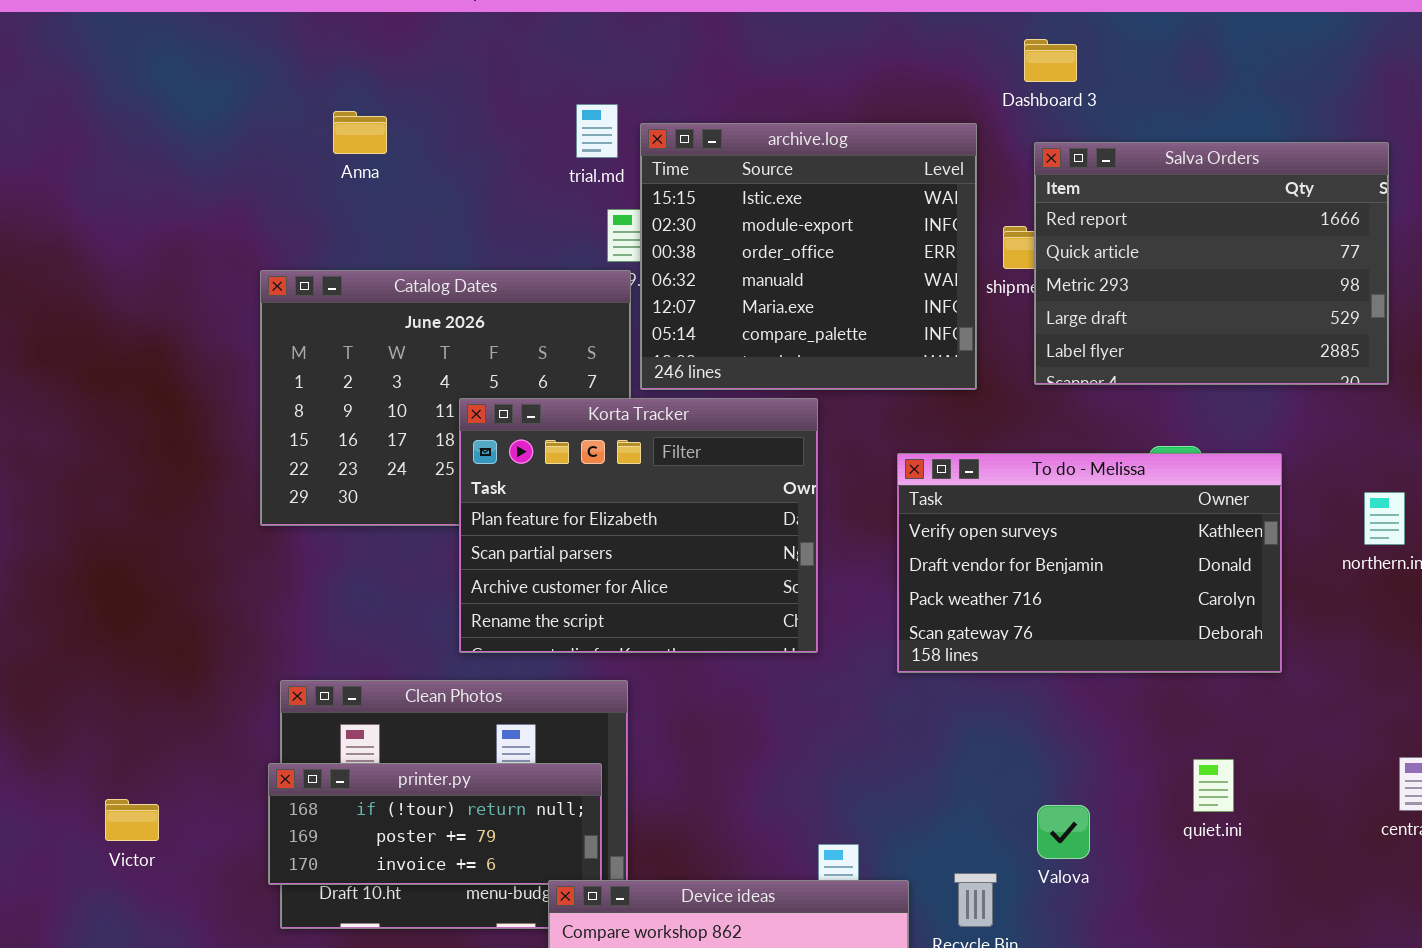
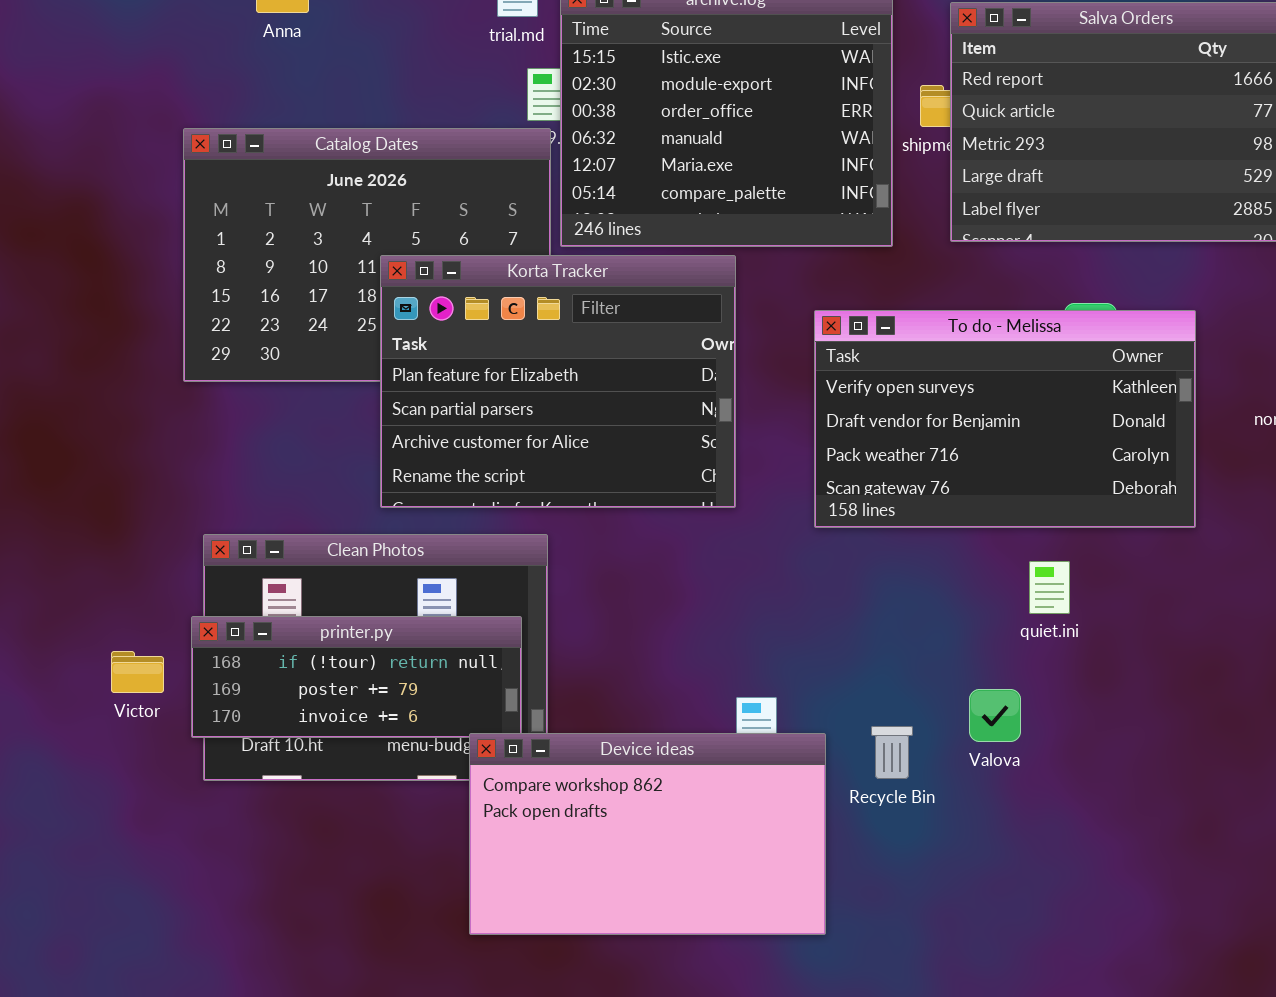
quiet.ini: [1193,759,1234,812] -> [1029,561,1070,614], moved
Victor: [105,799,159,841] -> [111,651,164,693], moved
Valova: [1037,805,1090,859] -> [969,689,1021,742], moved

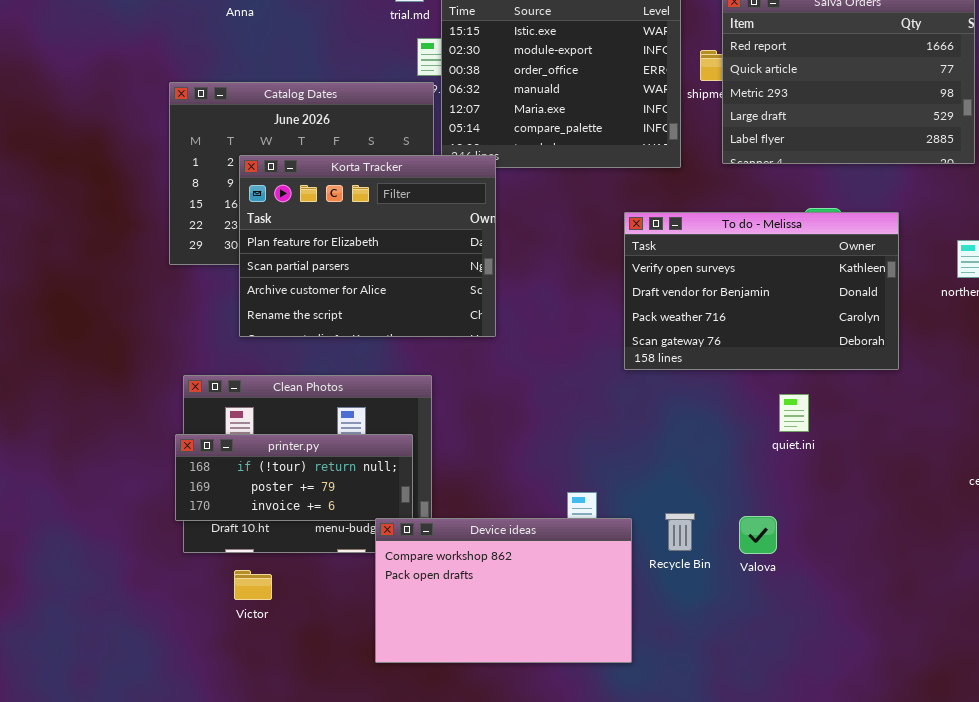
Korta Tracker: [380,255,736,508] -> [239,155,496,337], moved
Victor: [111,651,164,693] -> [234,570,272,600], moved
Valova: [969,689,1021,742] -> [739,516,777,554], moved

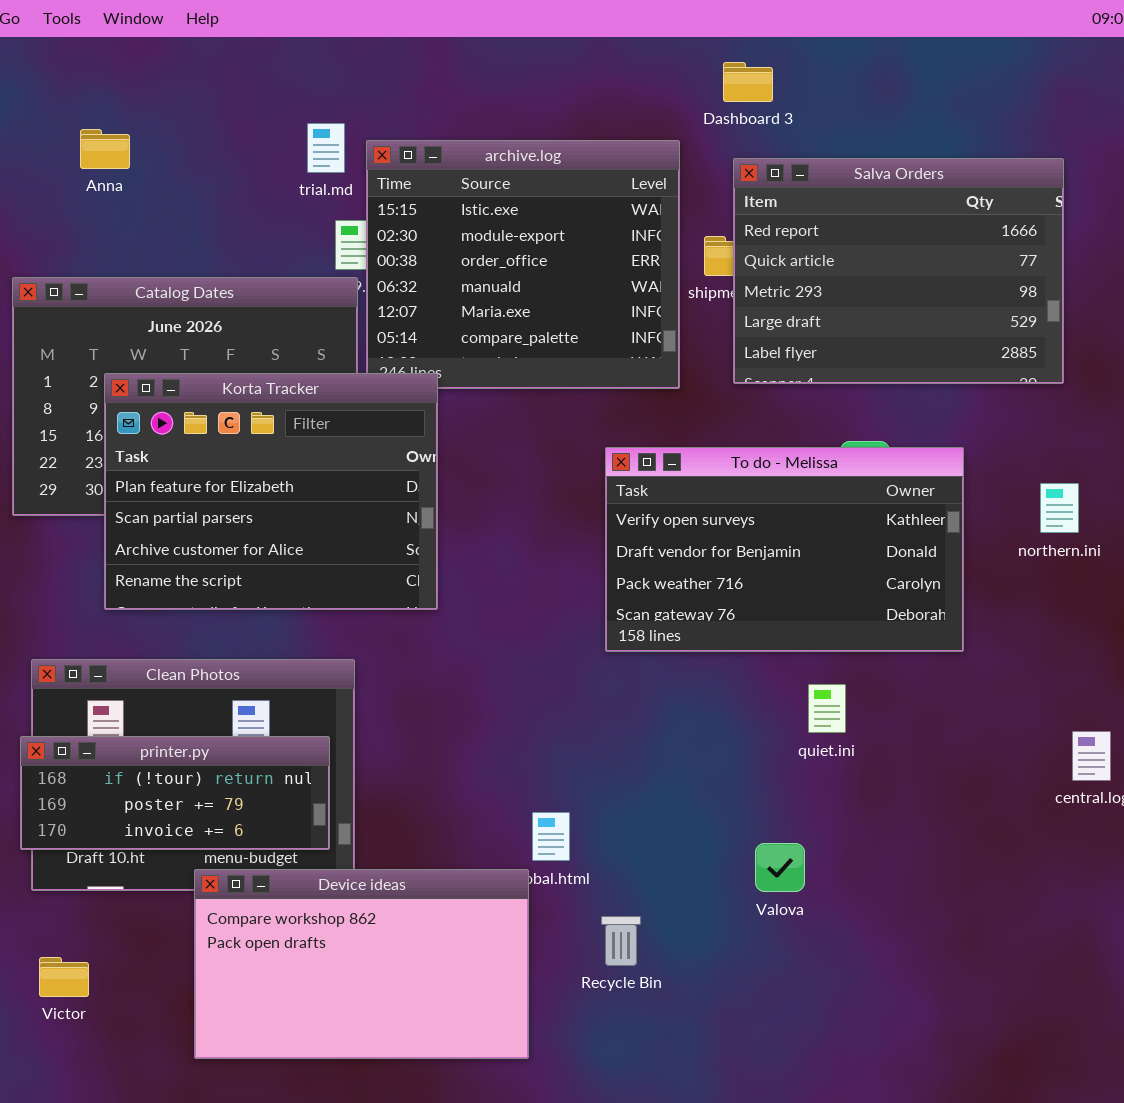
Recycle Bin: [665,513,695,551] -> [601,916,641,966], moved
Device ideas: [375,518,632,663] -> [194,869,529,1059], moved
Victor: [234,570,272,600] -> [39,957,89,997], moved

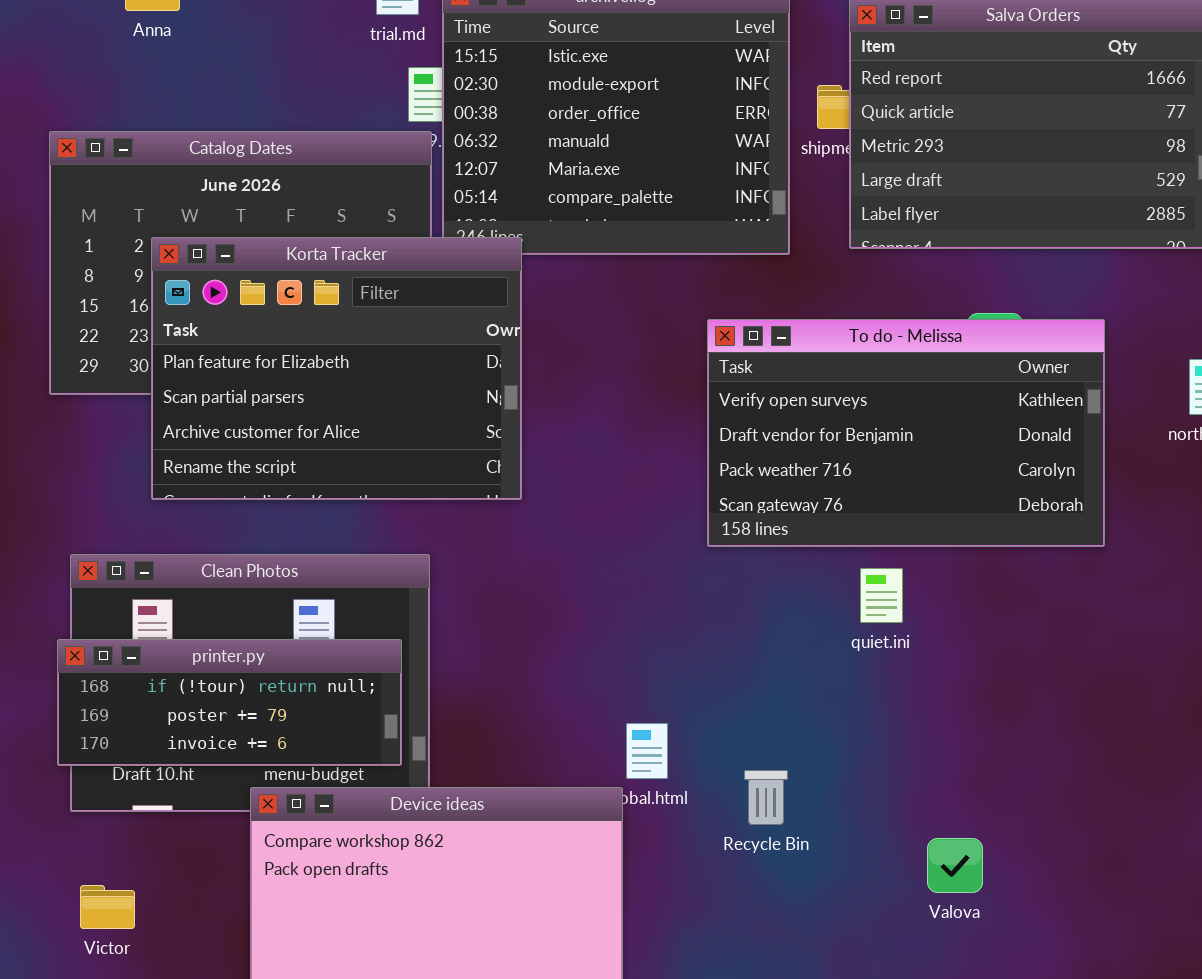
quiet.ini: [808,684,846,733] -> [860,568,903,623], moved
Valova: [755,843,805,892] -> [927,838,983,893], moved
Recycle Bin: [601,916,641,966] -> [744,770,788,825], moved

